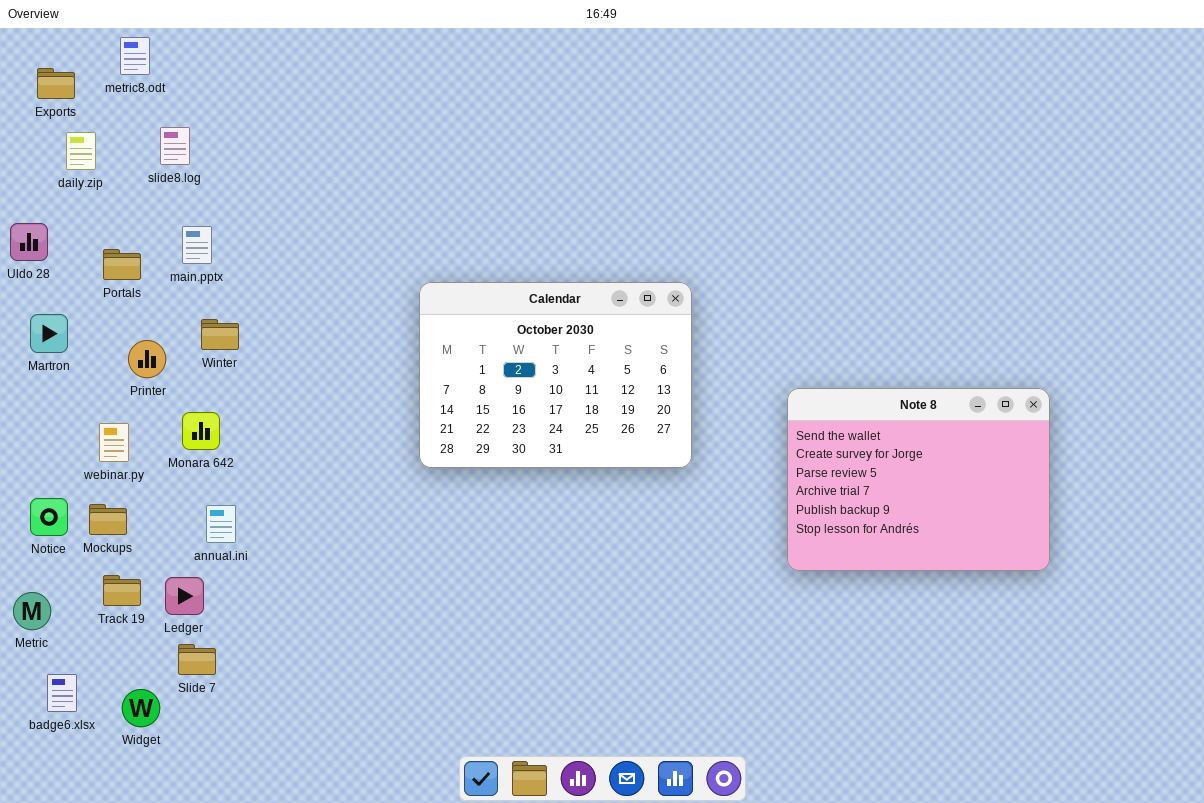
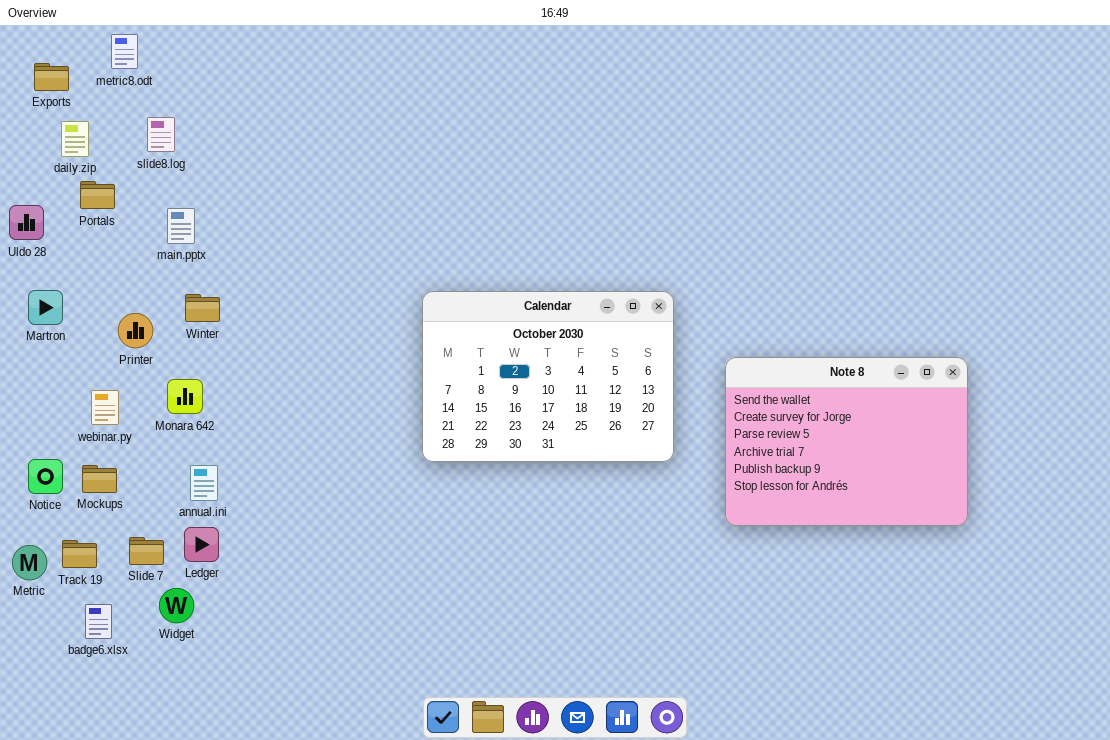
Portals: [103,249,141,280] -> [80,181,115,209], moved
Calendar: [419,282,692,468] -> [422,291,674,462], moved
Track 19: [103,575,141,606] -> [62,540,97,568], moved
Ledger: [165,577,204,615] -> [184,527,219,562], moved
Slide 7: [178,644,216,675] -> [129,537,164,565], moved
badge6.xlsx: [47,674,77,712] -> [85,604,112,639], moved
Widget: [122,689,160,727] -> [159,588,194,623], moved

